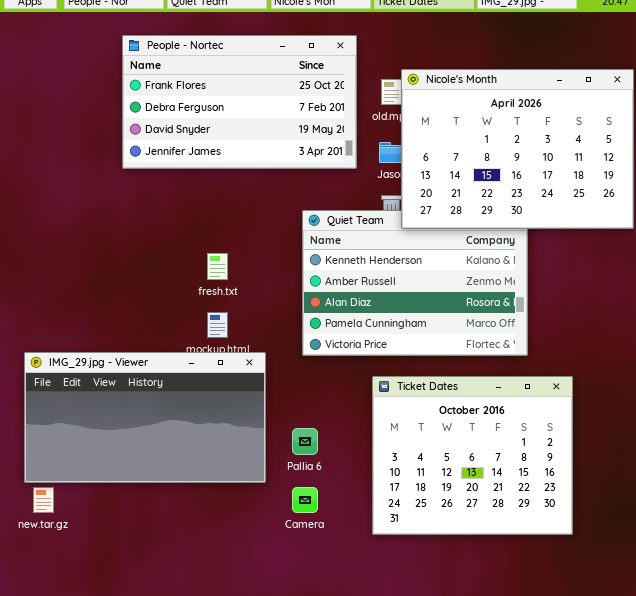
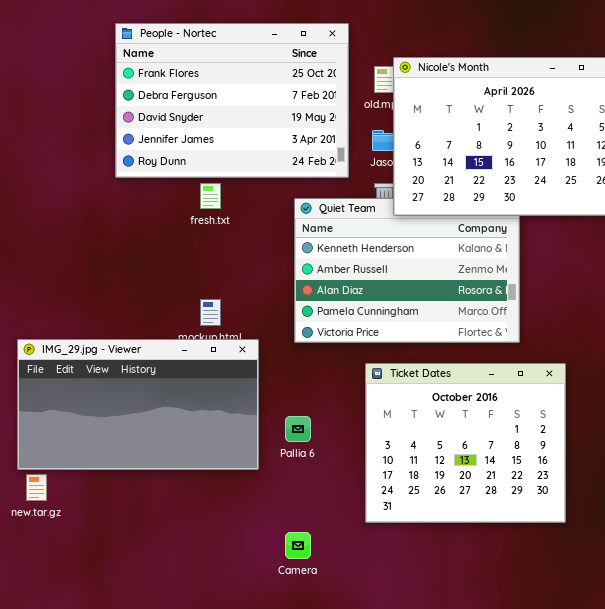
People - Nortec: [122,35,357,169] -> [115,23,349,178], resized
fresh.txt: [207,253,228,280] -> [200,183,221,209], moved
Camera: [292,487,318,513] -> [285,532,311,559], moved

